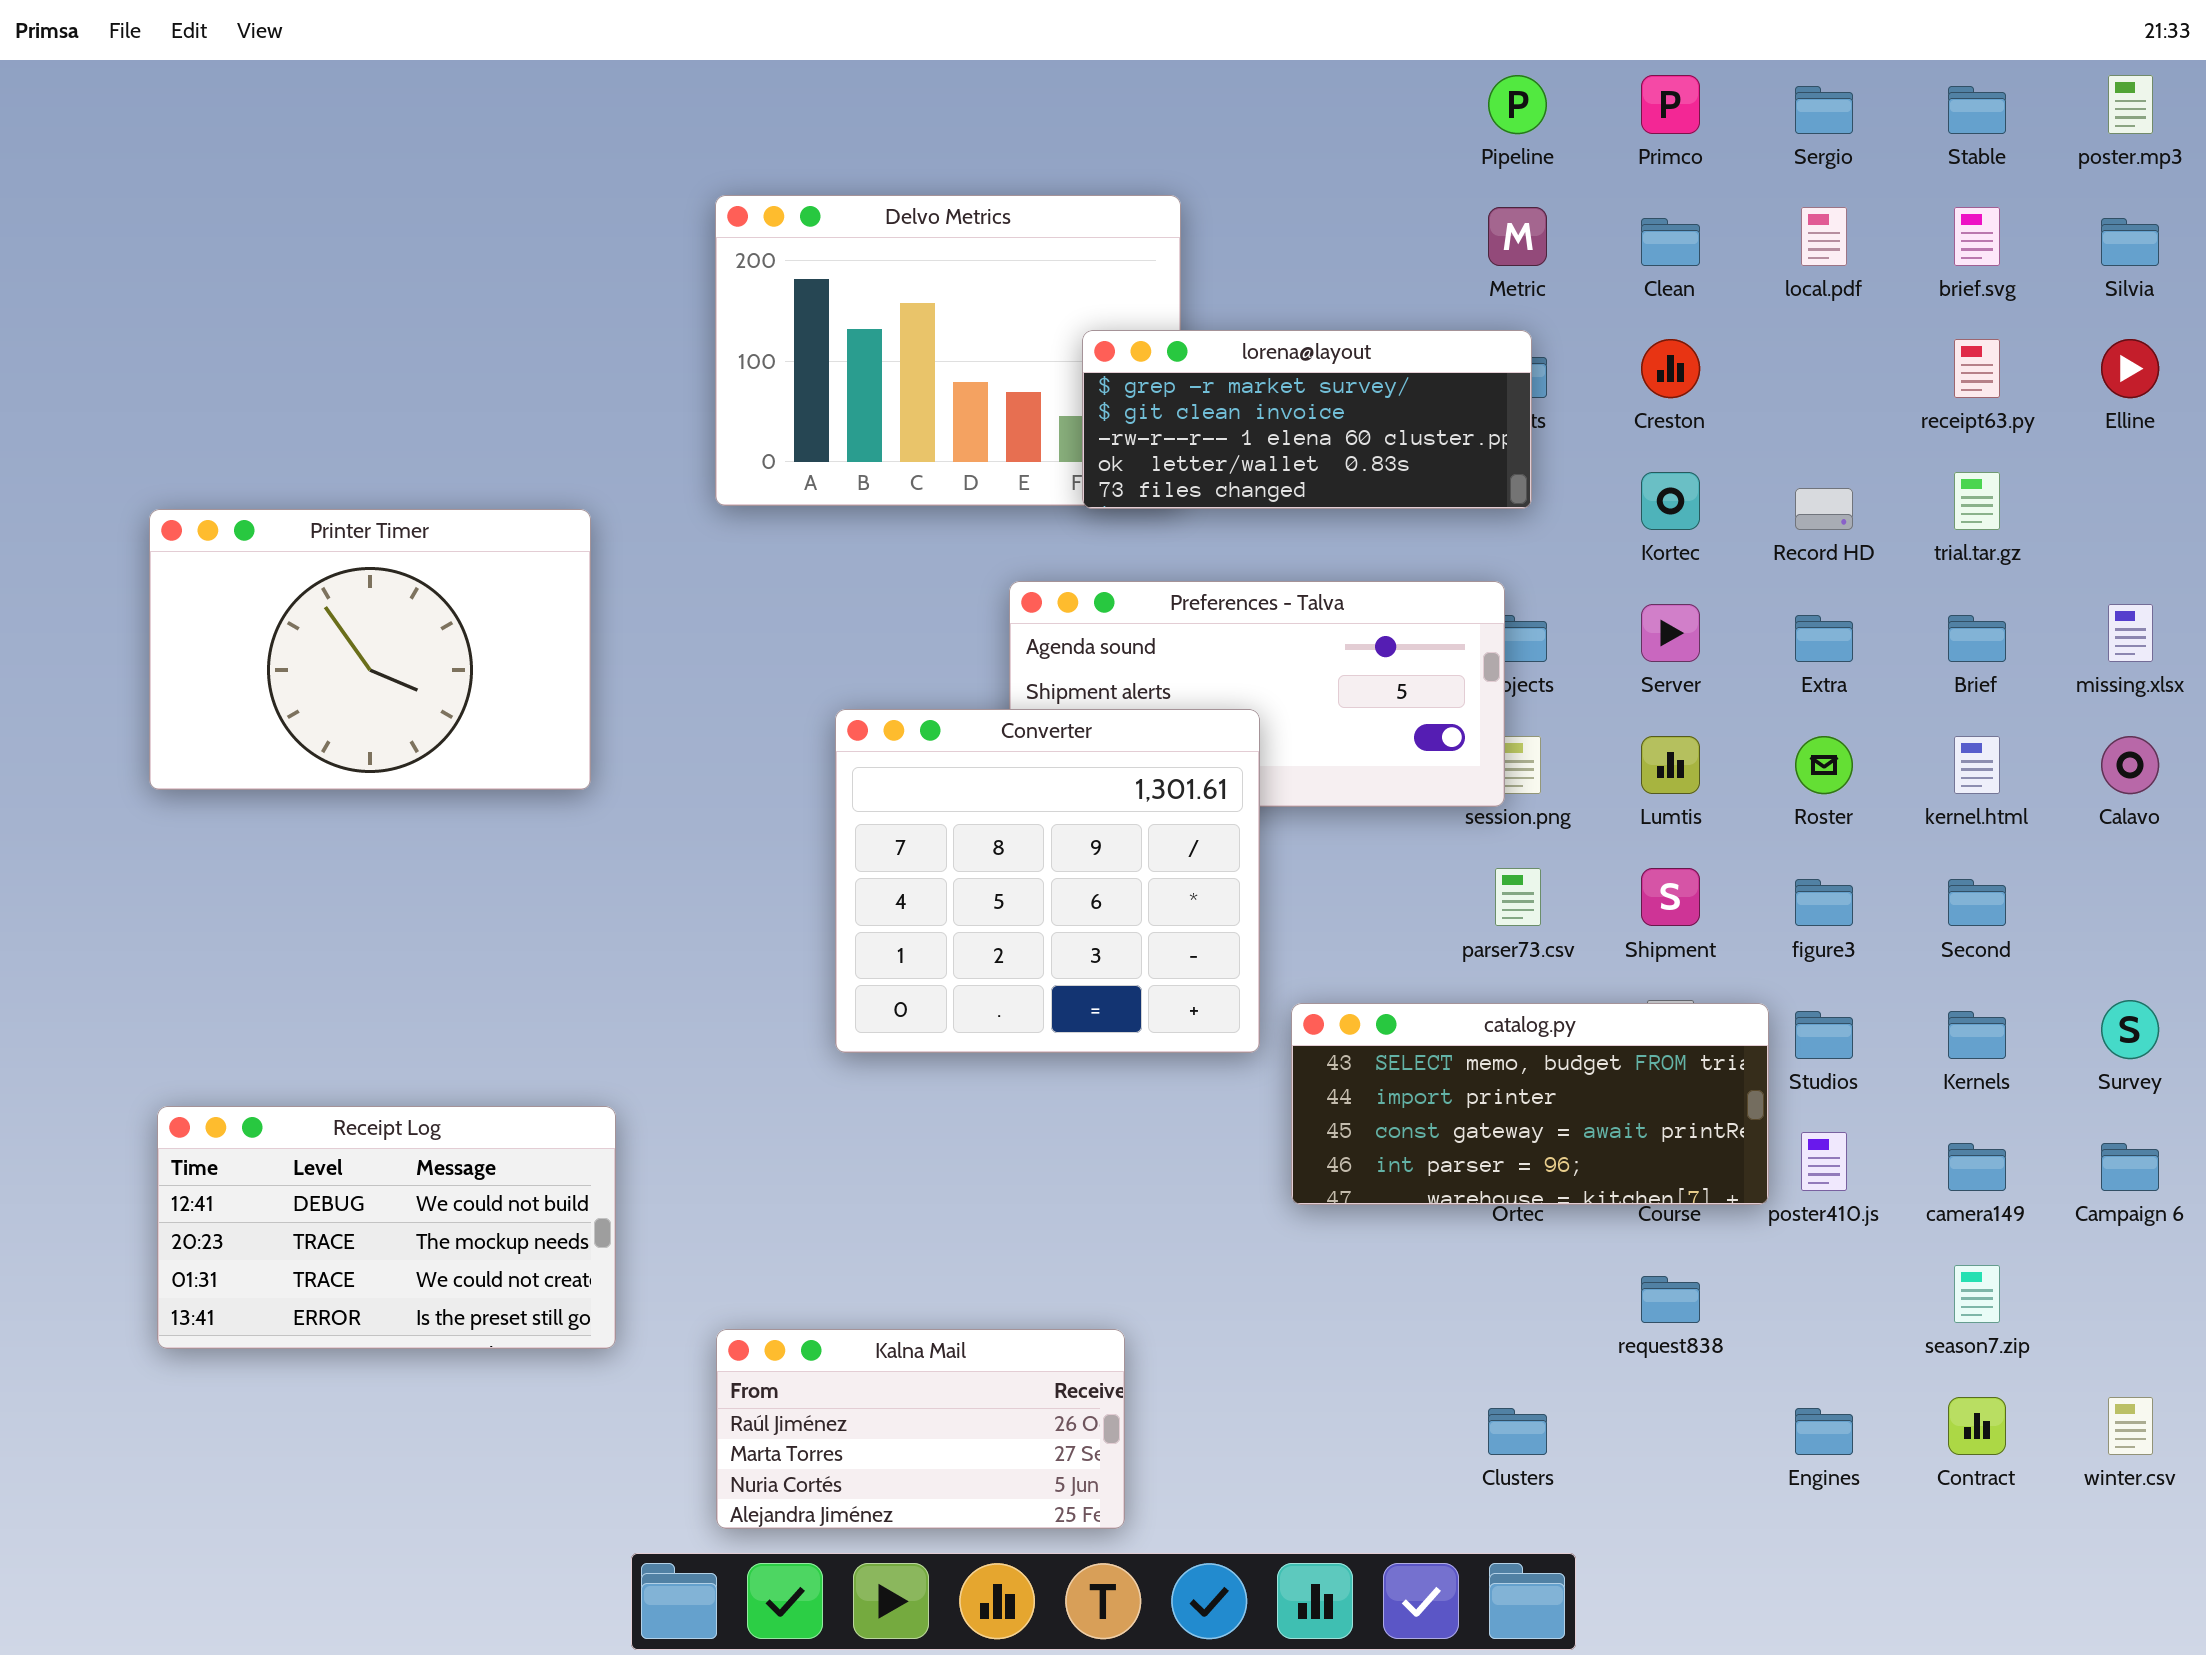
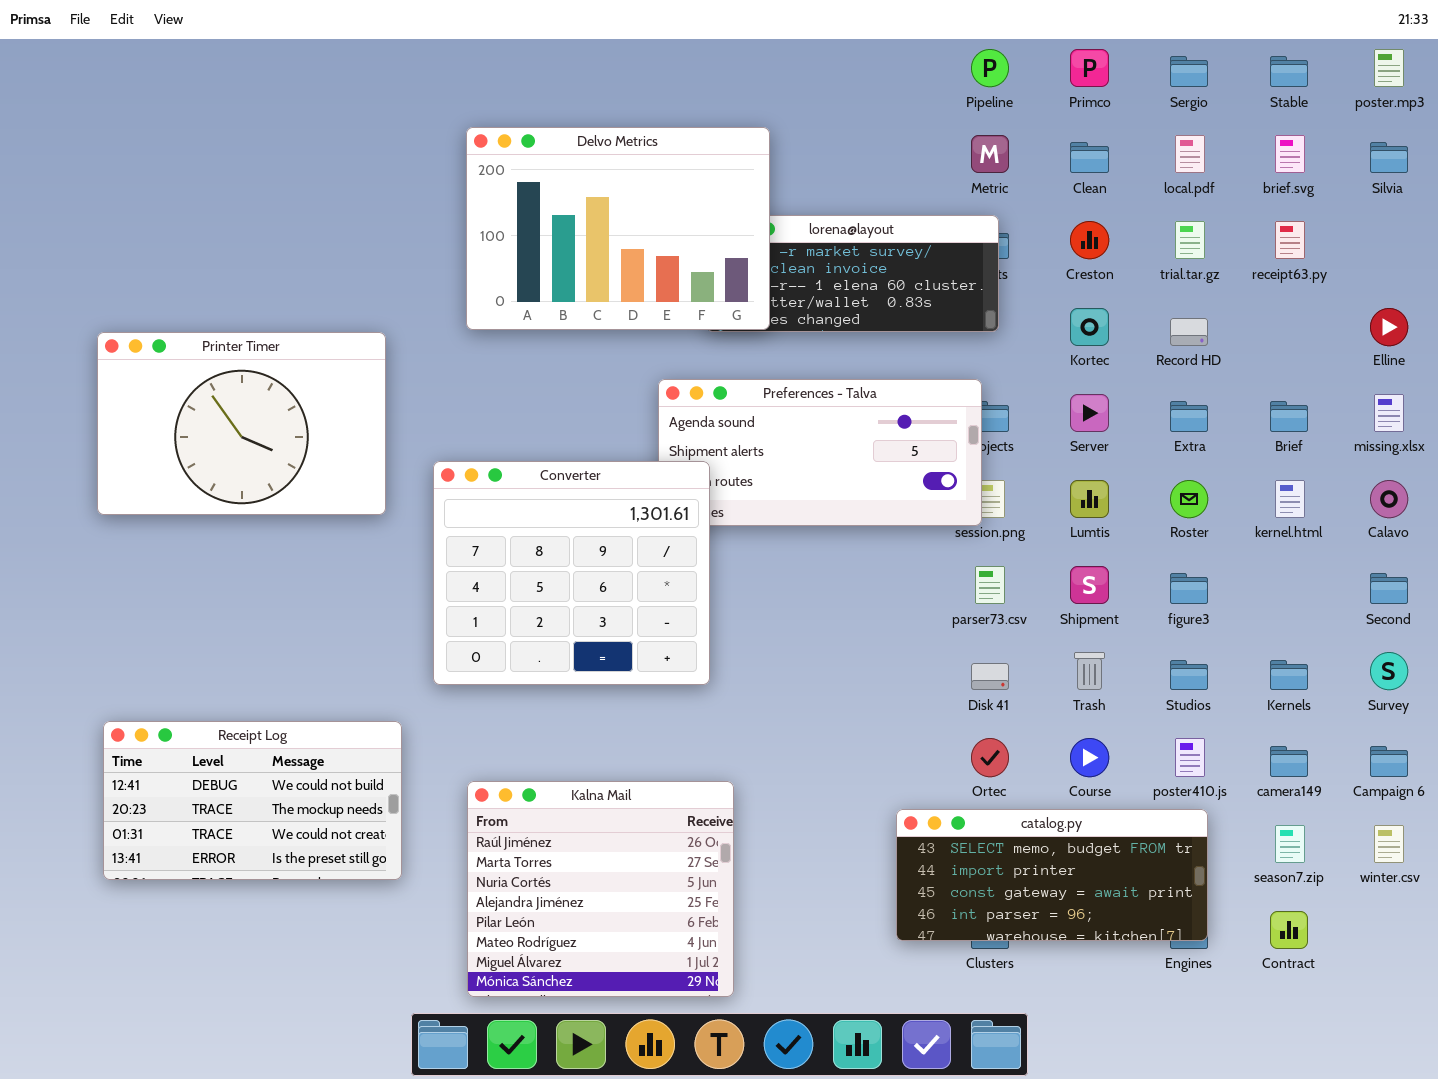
Delvo Metrics: [715,195,1181,506] -> [466,127,770,330], raised
Elline: [2101,339,2159,398] -> [1370,308,1408,346], moved
trial.tar.gz: [1954,472,2000,530] -> [1175,221,1205,259], moved
Converter: [835,709,1260,1053] -> [433,461,710,685], moved
Second: [1948,879,2006,926] -> [1370,573,1408,604], moved
catalog.py: [1291,1003,1769,1205] -> [896,809,1208,941], moved
Kalna Mail: [716,1329,1125,1529] -> [467,781,734,997], resized
winter.csv: [2108,1397,2153,1455] -> [1374,825,1404,863], moved

